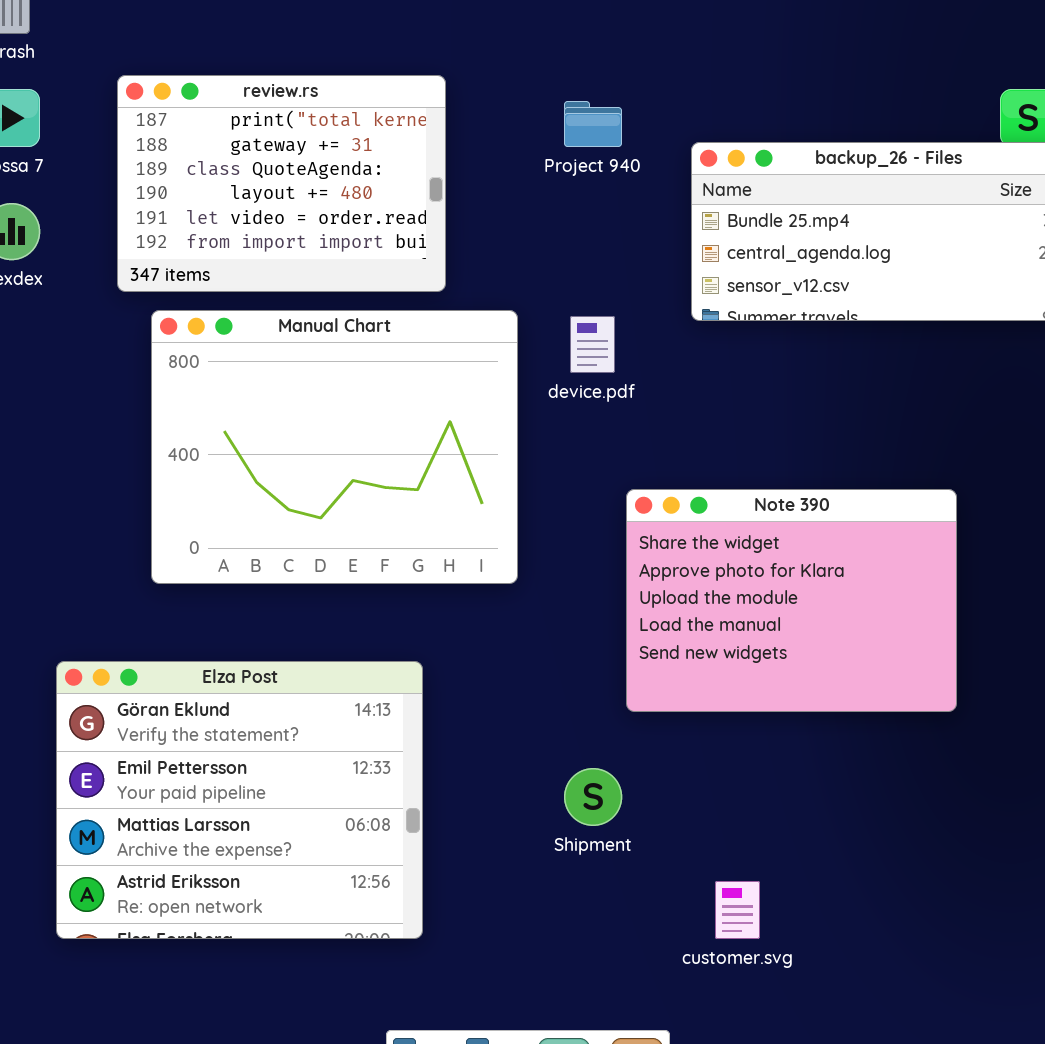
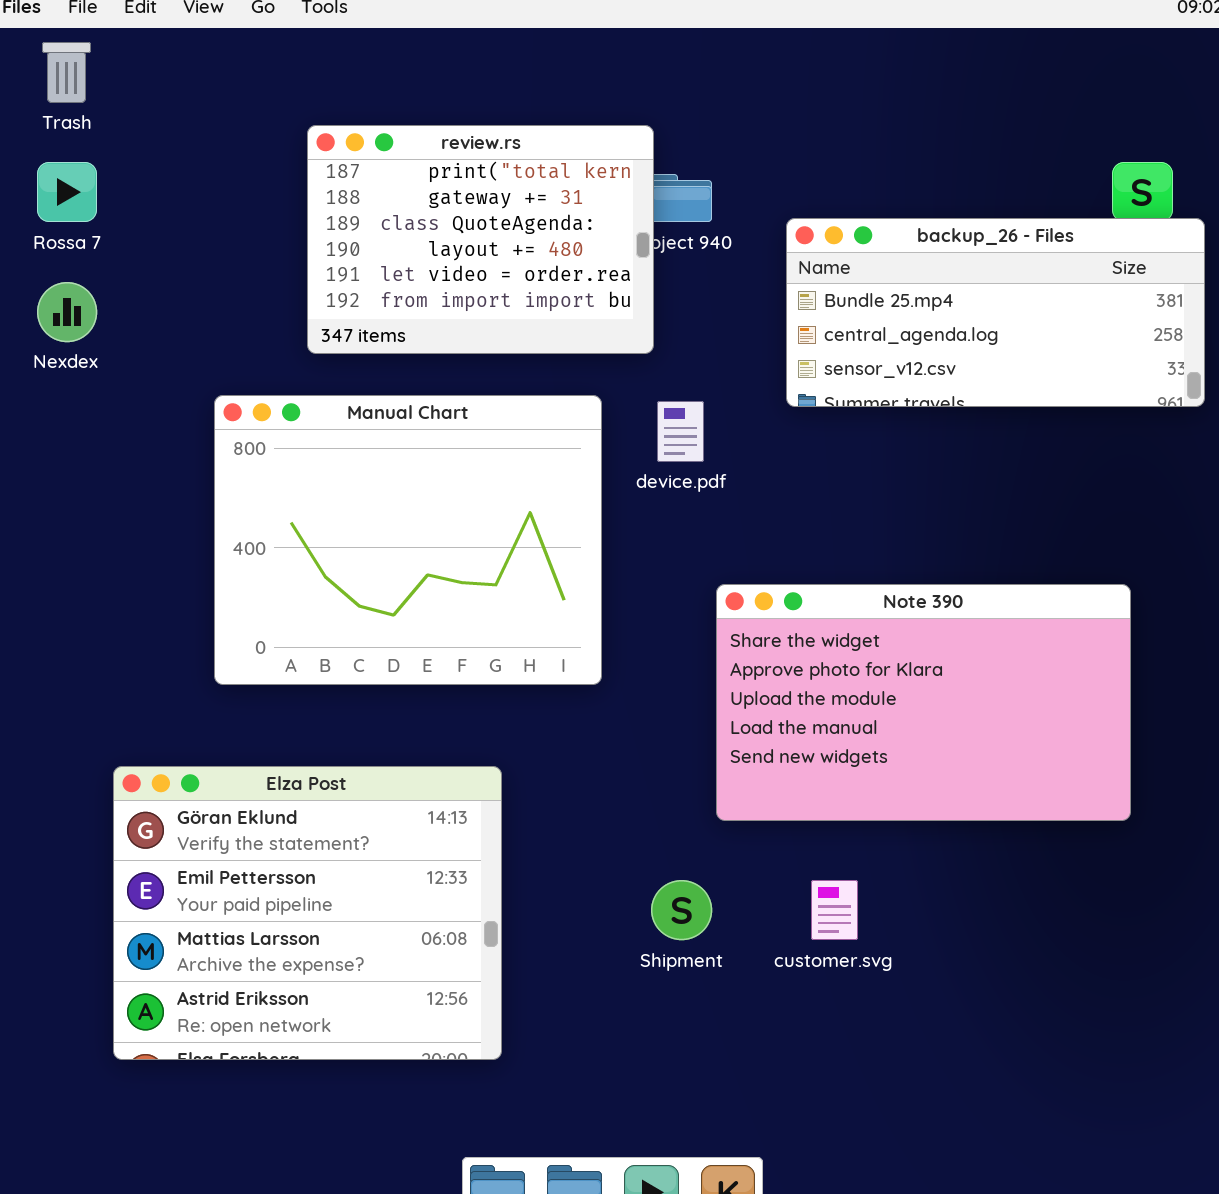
review.rs: [117,75,446,292] -> [307,125,654,354], moved
Note 390: [626,489,957,712] -> [716,584,1131,821], resized
customer.svg: [715,881,760,939] -> [811,880,858,940], moved

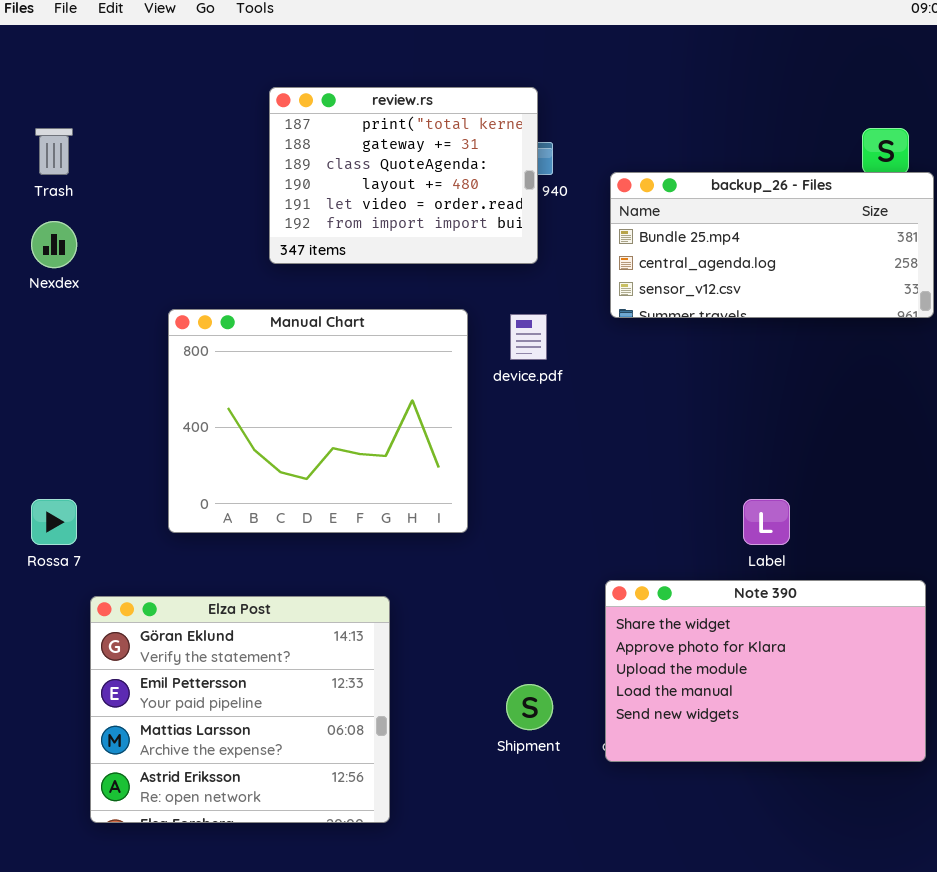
Trash: [42,42,91,103] -> [35,128,73,175], moved
review.rs: [307,125,654,354] -> [269,87,538,264], moved
Rossa 7: [37,162,97,222] -> [31,499,77,545], moved
Note 390: [716,584,1131,821] -> [605,580,926,762], moved

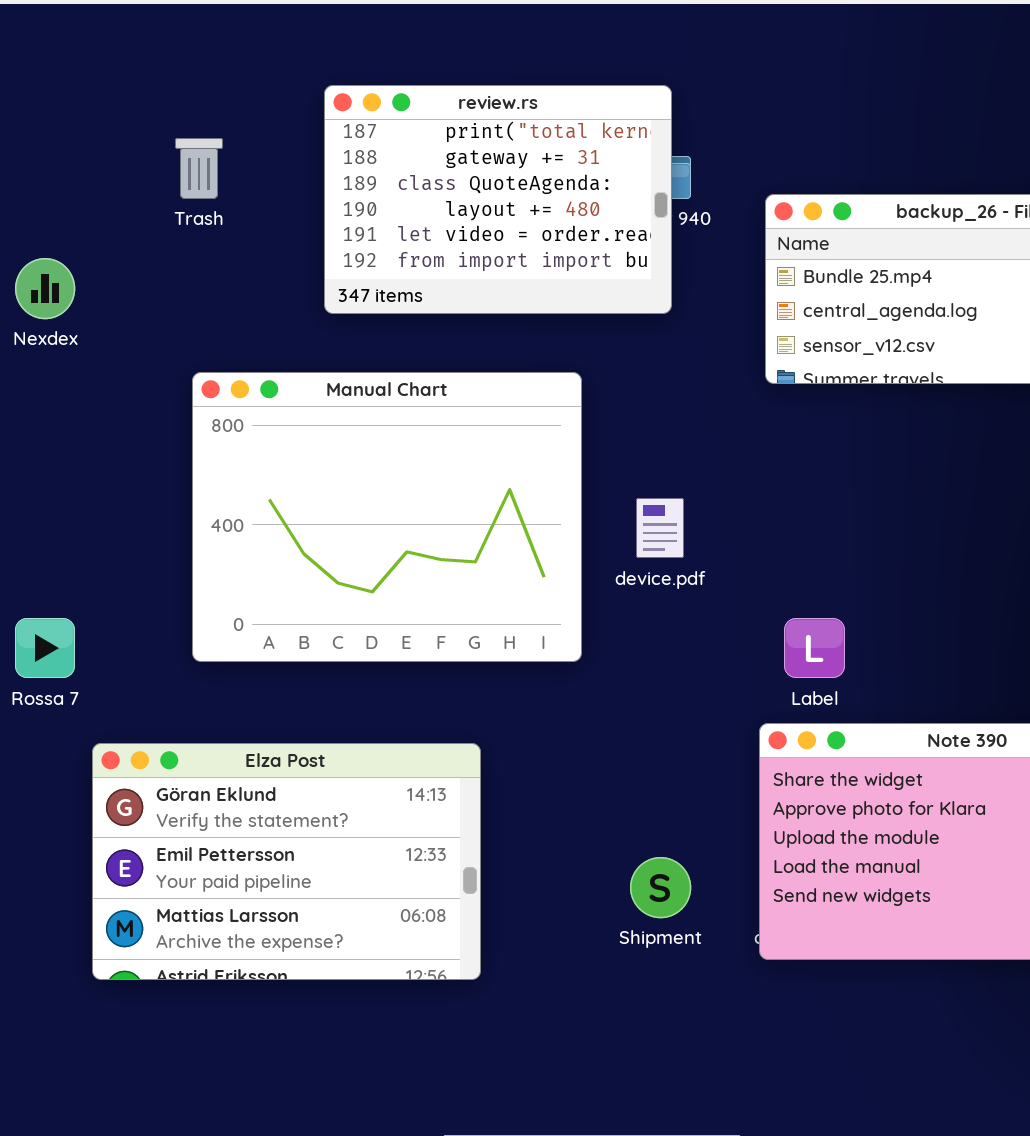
Trash: [35,128,73,175] -> [175,138,223,199], moved
device.pdf: [510,314,547,360] -> [636,498,684,558], moved
Label: [743,499,790,545] -> [784,618,845,678], moved
Elza Post: [90,596,390,823] -> [92,743,481,980], resized

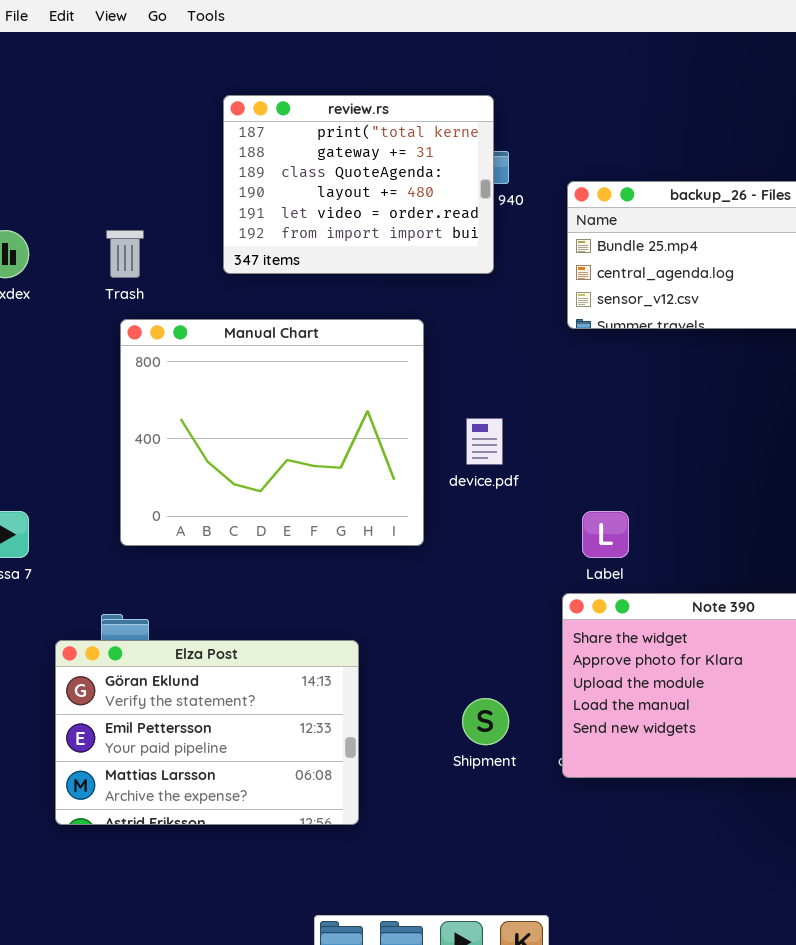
Trash: [175,138,223,199] -> [106,230,144,278], moved
Elza Post: [92,743,481,980] -> [55,640,359,825], moved

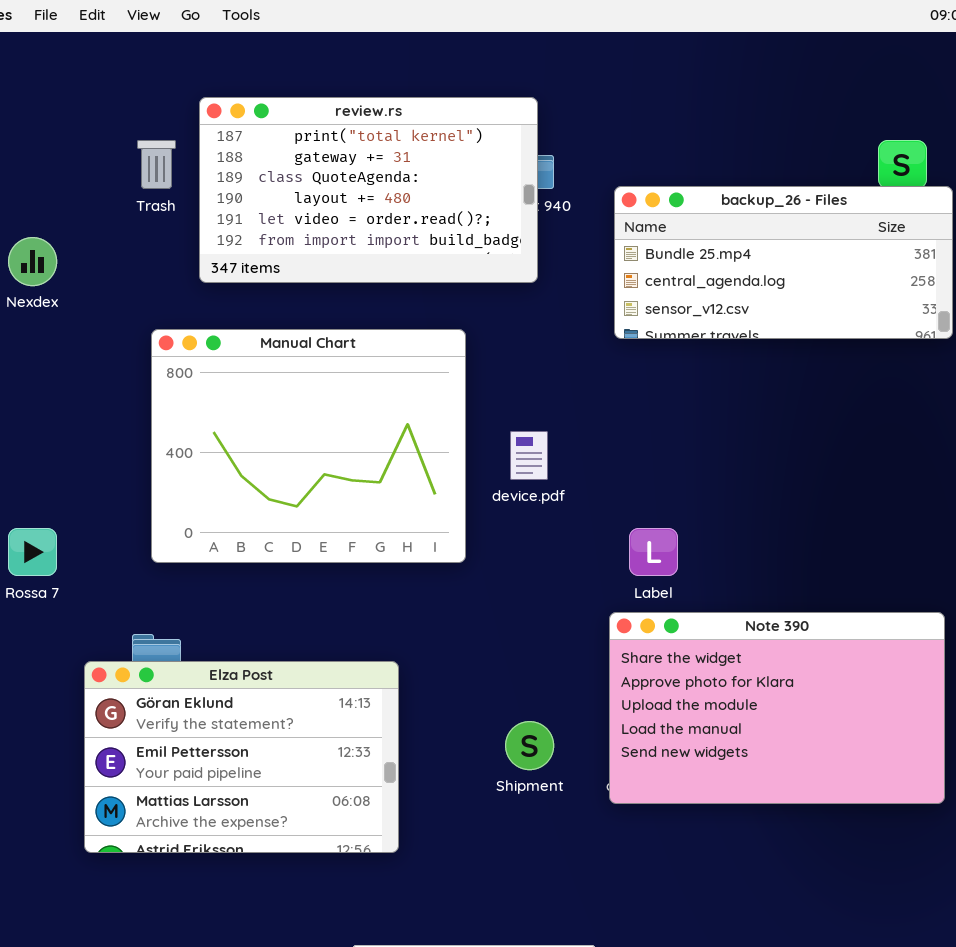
review.rs: [223,95,494,274] -> [199,97,538,283], resized
Trash: [106,230,144,278] -> [137,140,176,189], moved

